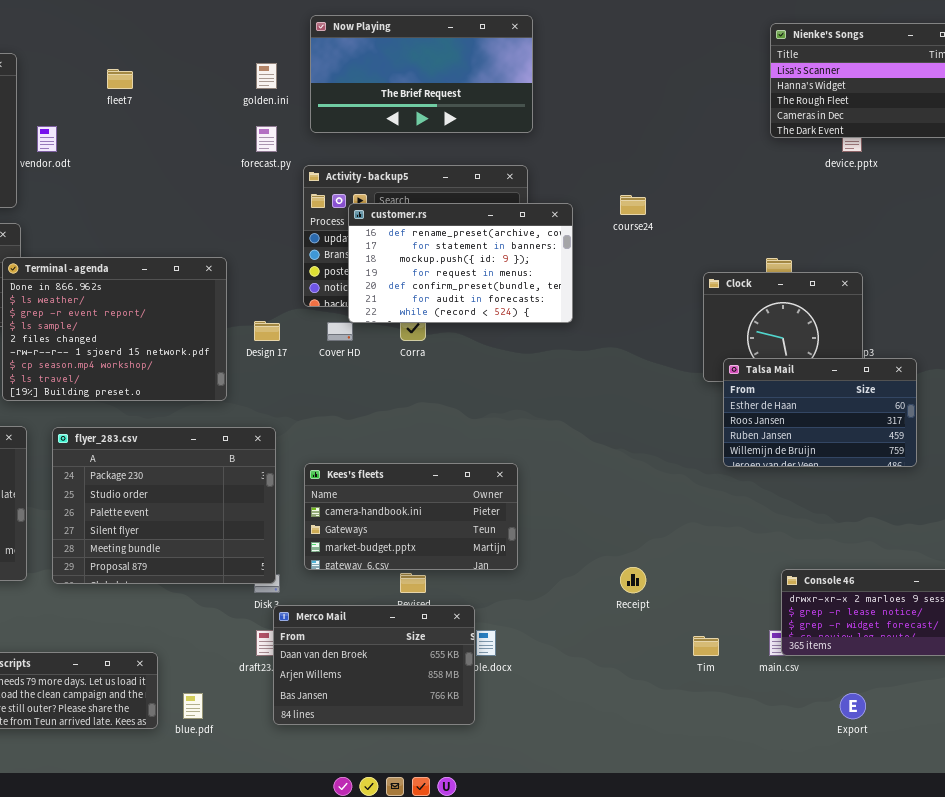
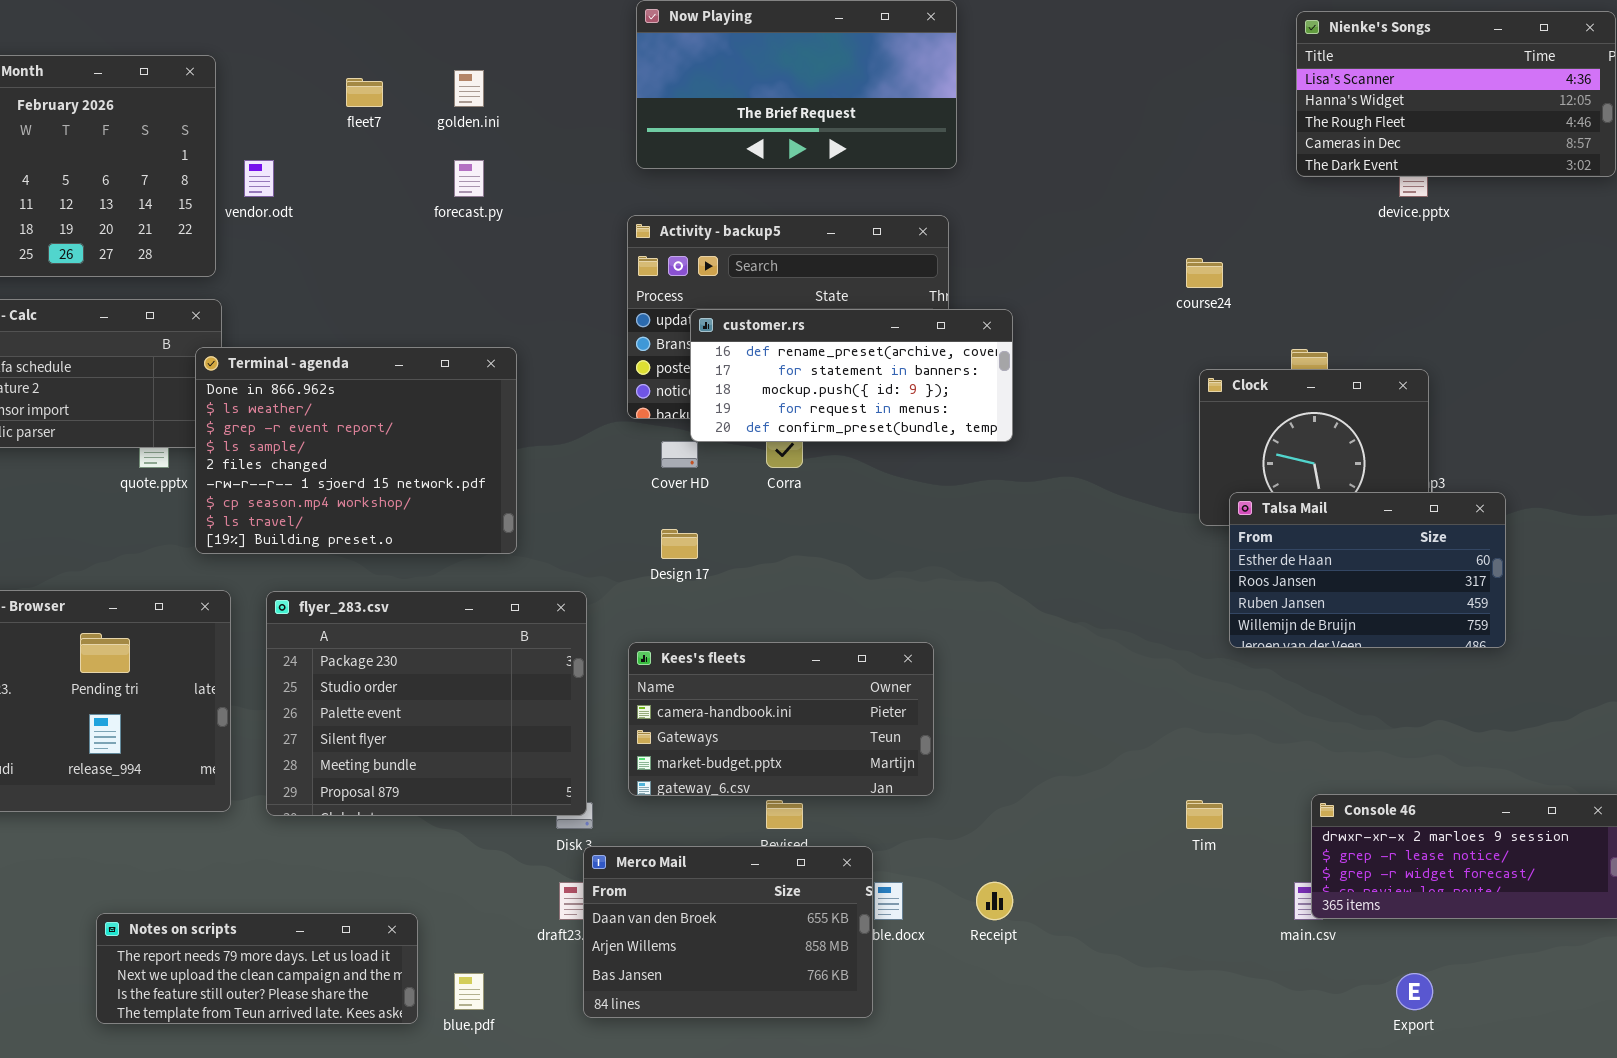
golden.ini: [256,63,277,89] -> [454,70,484,107], moved
forecast.py: [256,126,277,152] -> [454,160,484,197], moved
course24: [620,195,646,215] -> [1186,258,1223,288], moved
customer.rs: [348,203,573,323] -> [690,309,1013,442], resized
Design 17: [254,321,280,341] -> [661,529,698,559], moved
Receipt: [620,567,646,593] -> [976,882,1013,920], moved
Tim: [693,636,719,656] -> [1186,800,1223,829], moved

